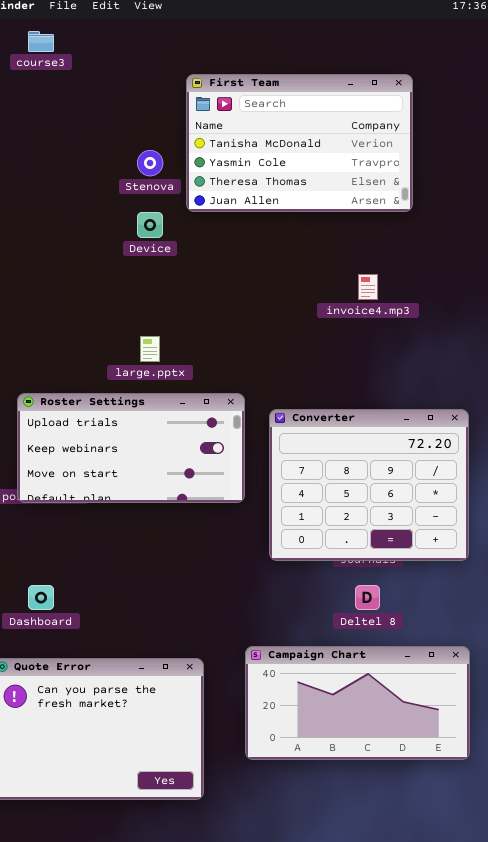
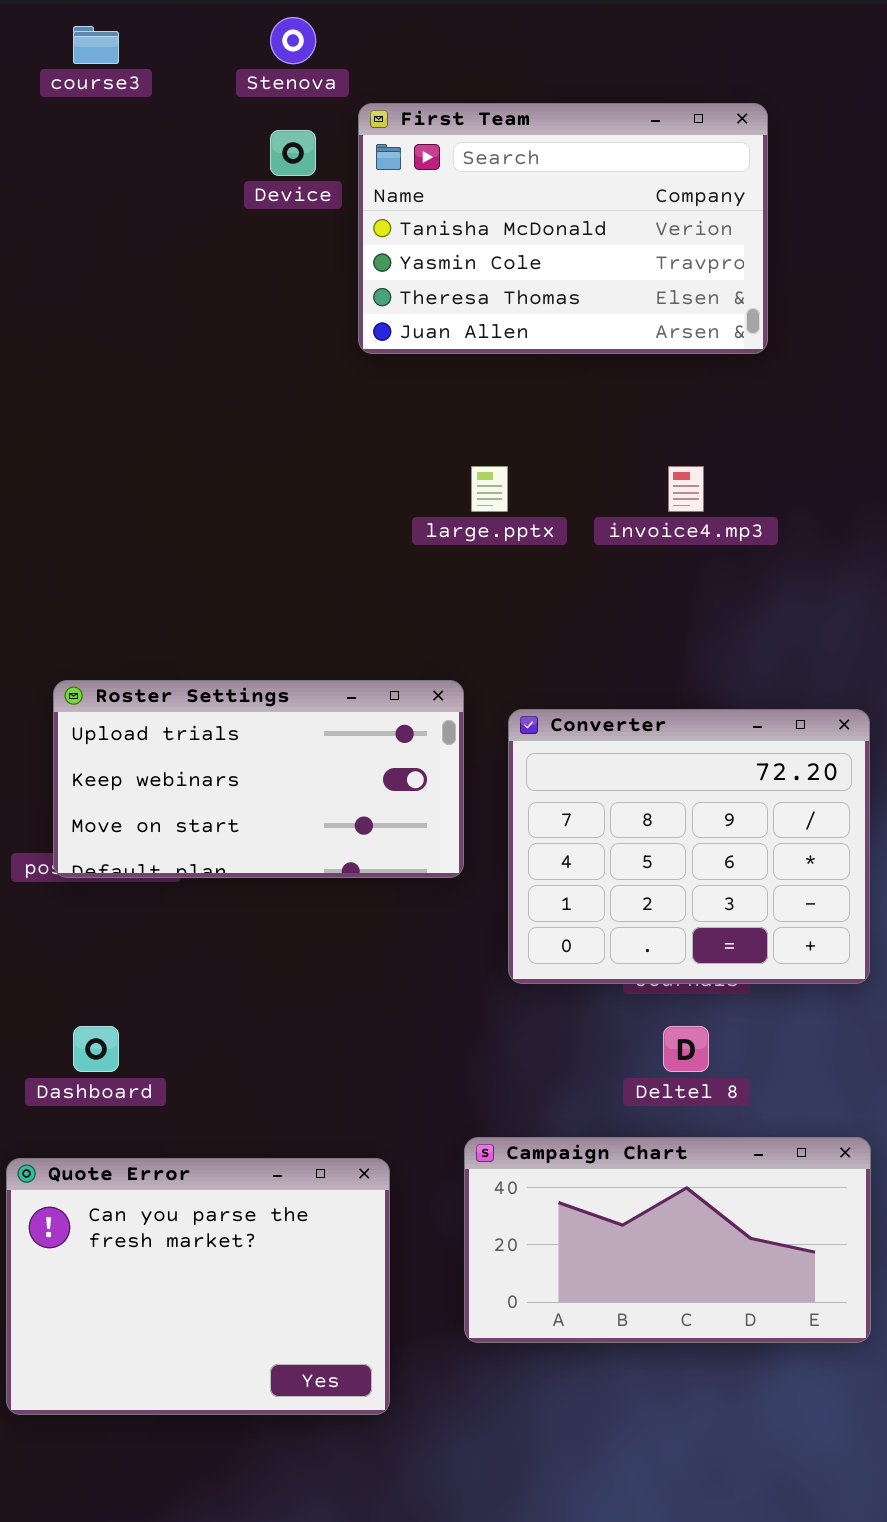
Stenova: [137,150,163,176] -> [270,17,316,64], moved
Device: [137,212,163,238] -> [270,130,316,176], moved
large.pptx: [140,336,160,362] -> [471,466,508,512], moved

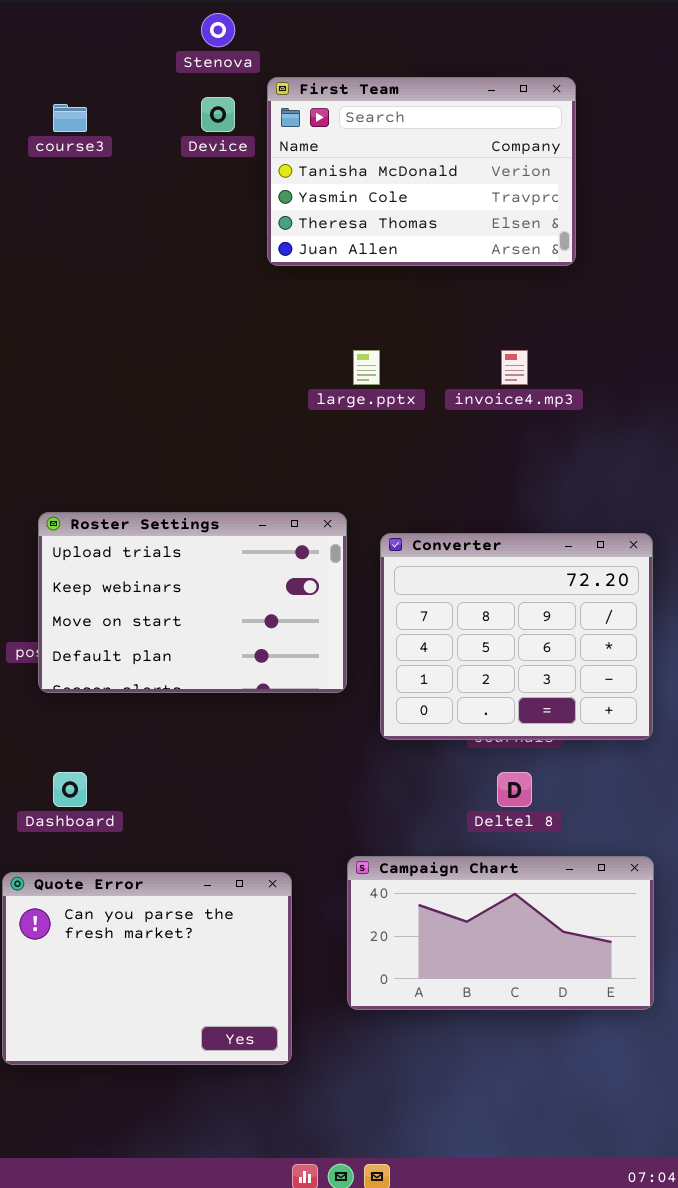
course3: [73,26,119,64] -> [53,104,87,132], moved
Roster Settings: [53,680,464,878] -> [38,512,347,693], resized

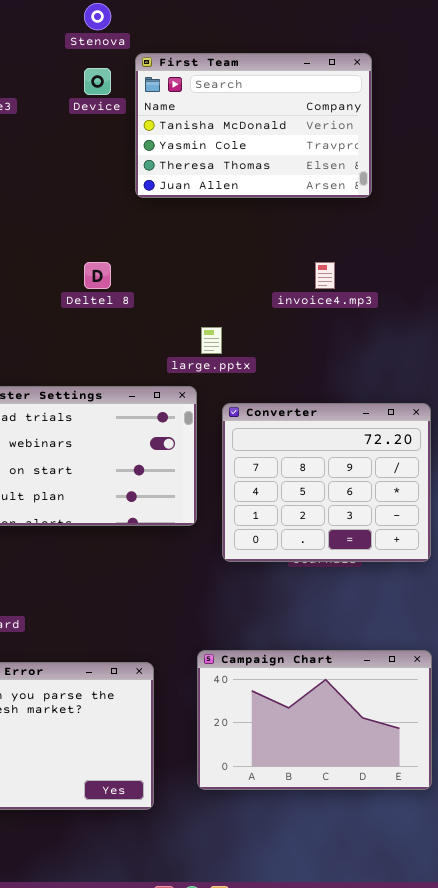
large.pptx: [353,350,380,385] -> [201,327,222,354], moved
Deltel 8: [497,772,532,807] -> [84,262,111,289], moved
Campaign Chart: [347,856,654,1010] -> [197,650,432,790], resized

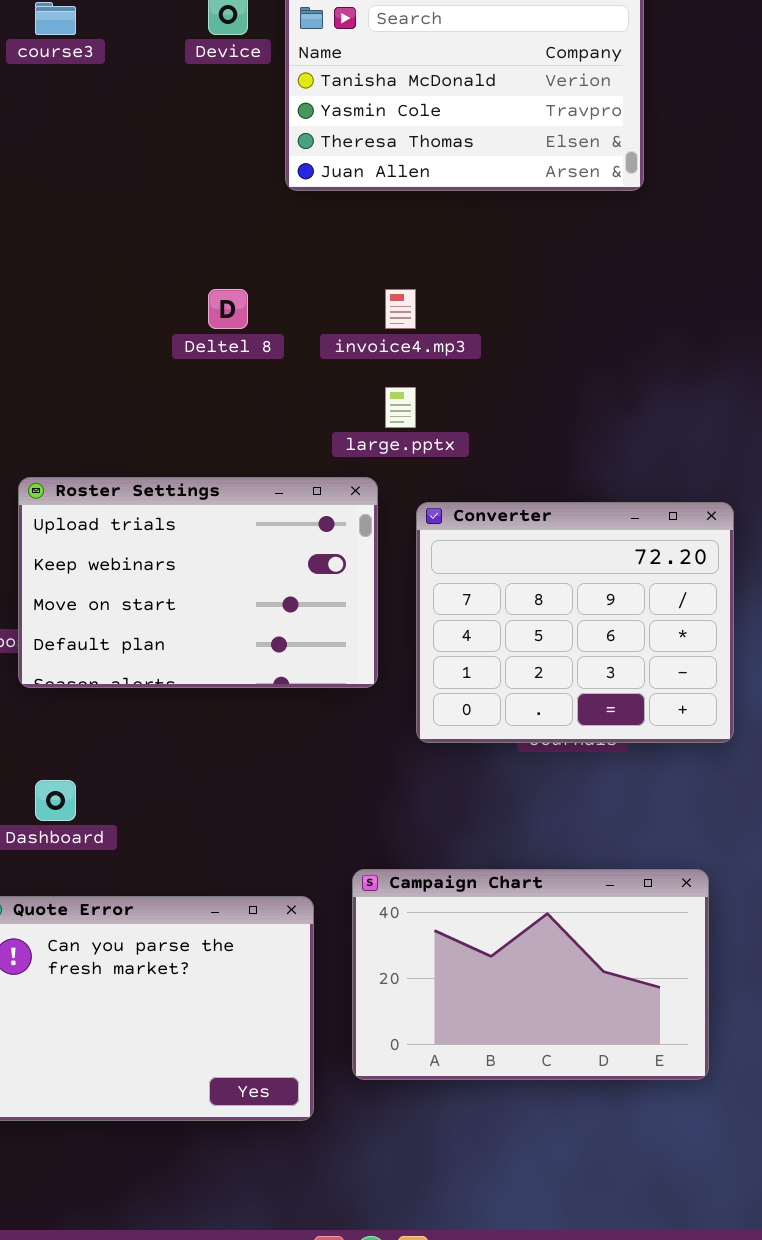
invoice4.mp3: [315,262,335,289] -> [385,289,416,329], moved
Campaign Chart: [197,650,432,790] -> [352,869,709,1080], moved

